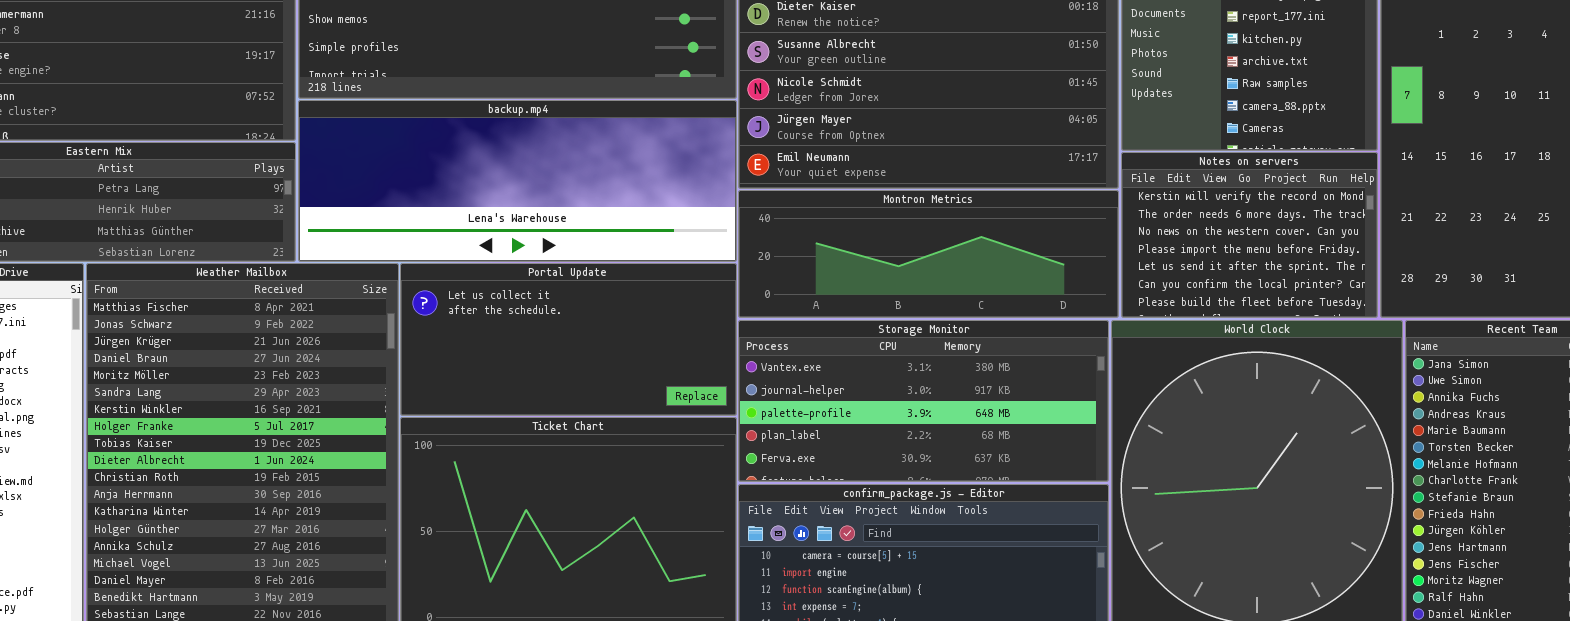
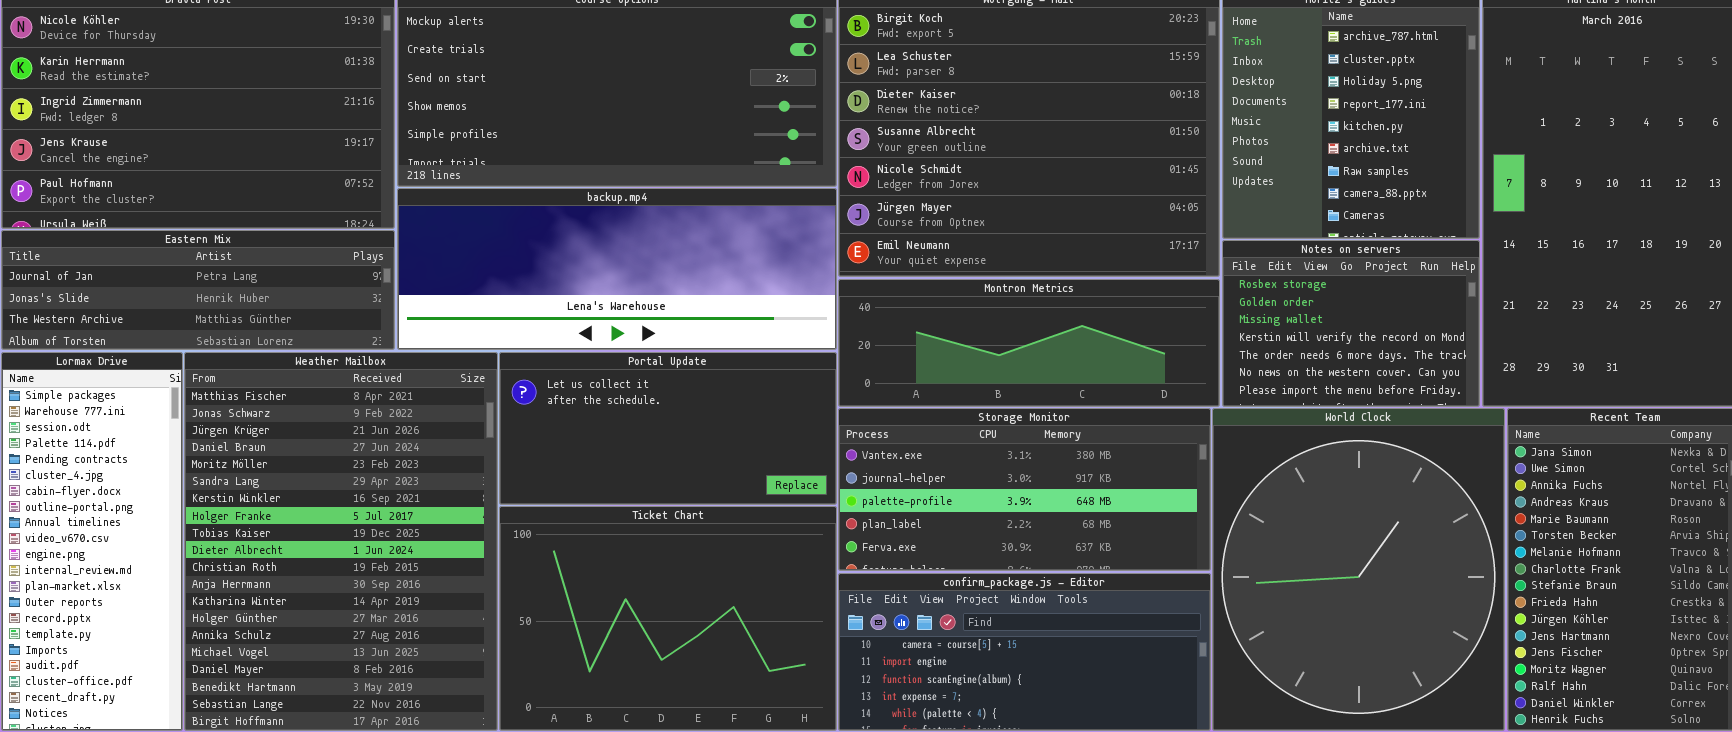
Notes on servers: [1121,152,1378,318] -> [1222,240,1480,407], scrolled up 3 rows

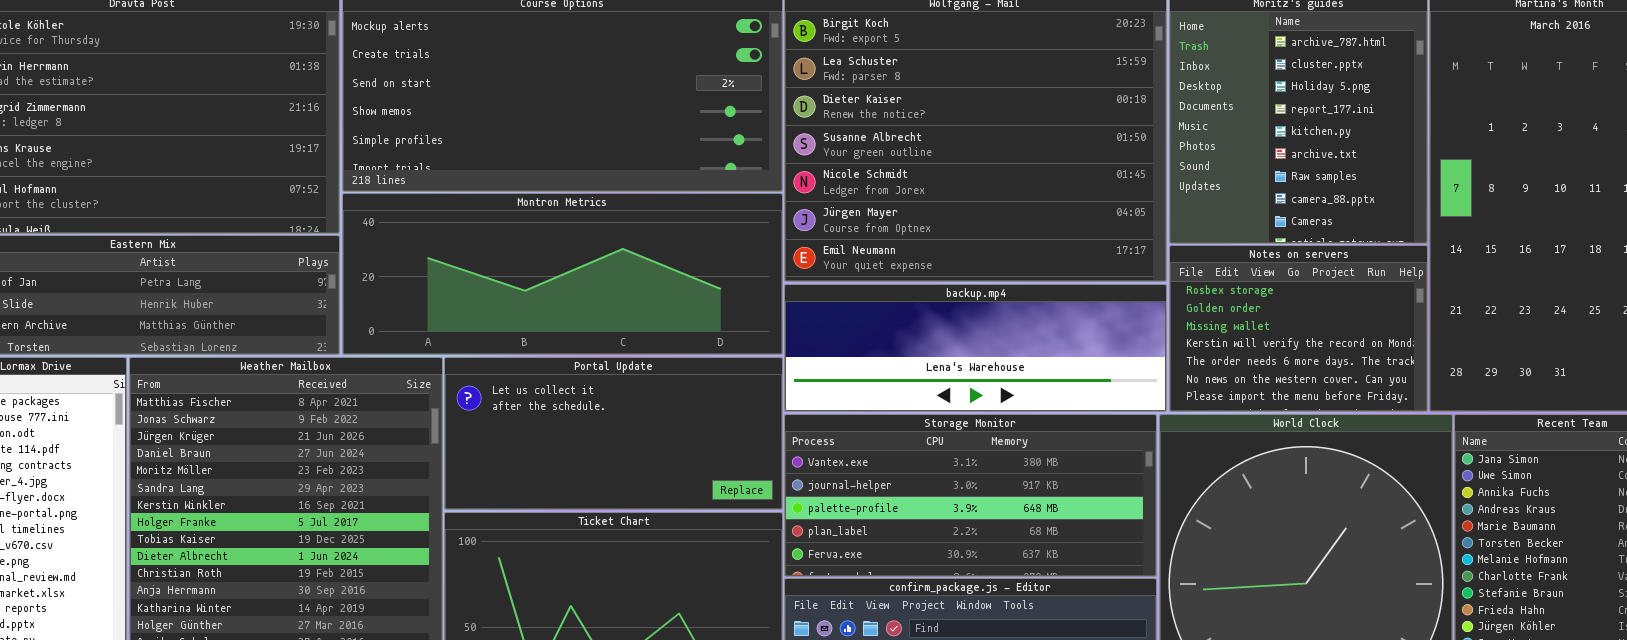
backup.mp4: [397,188,837,350] -> [784,284,1167,412], moved, resized
Montron Metrics: [838,279,1220,407] -> [342,193,783,355], moved, resized

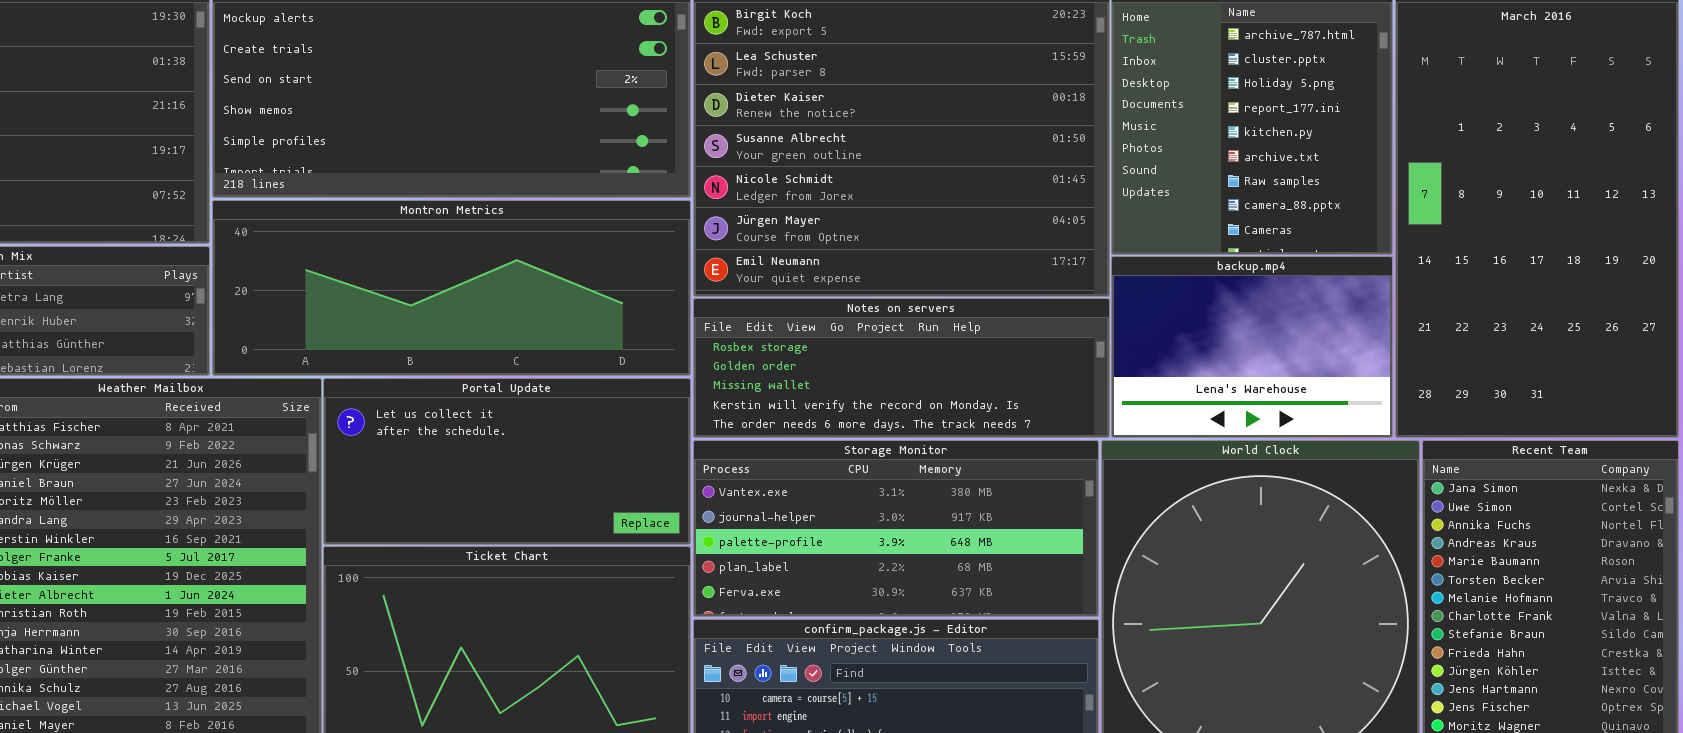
Notes on servers: [1169,245,1428,412] -> [693,298,1110,438], moved, resized
backup.mp4: [784,284,1167,412] -> [1111,256,1393,438], moved, resized

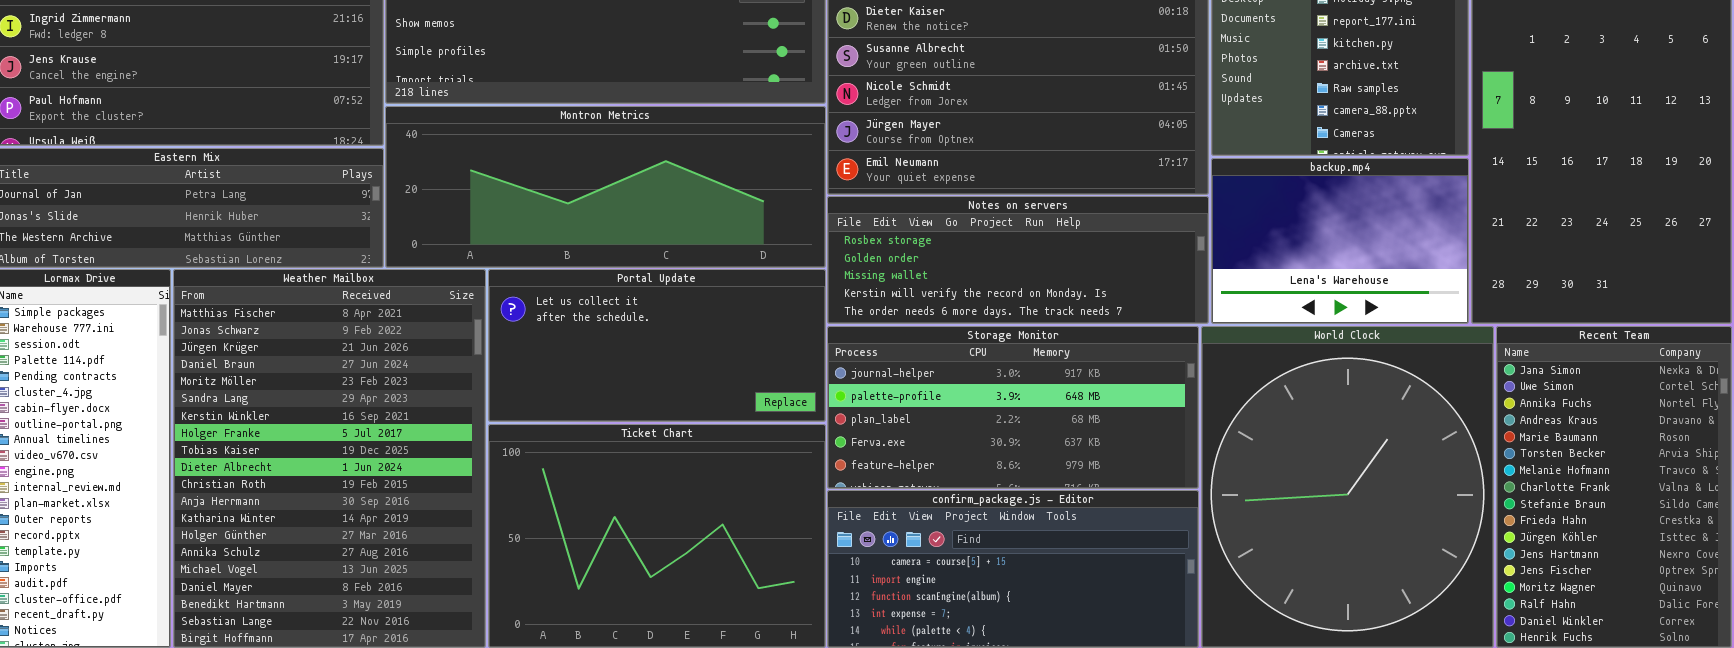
Storage Monitor: [693,440,1099,617] -> [827,326,1199,489], scrolled down 1 row

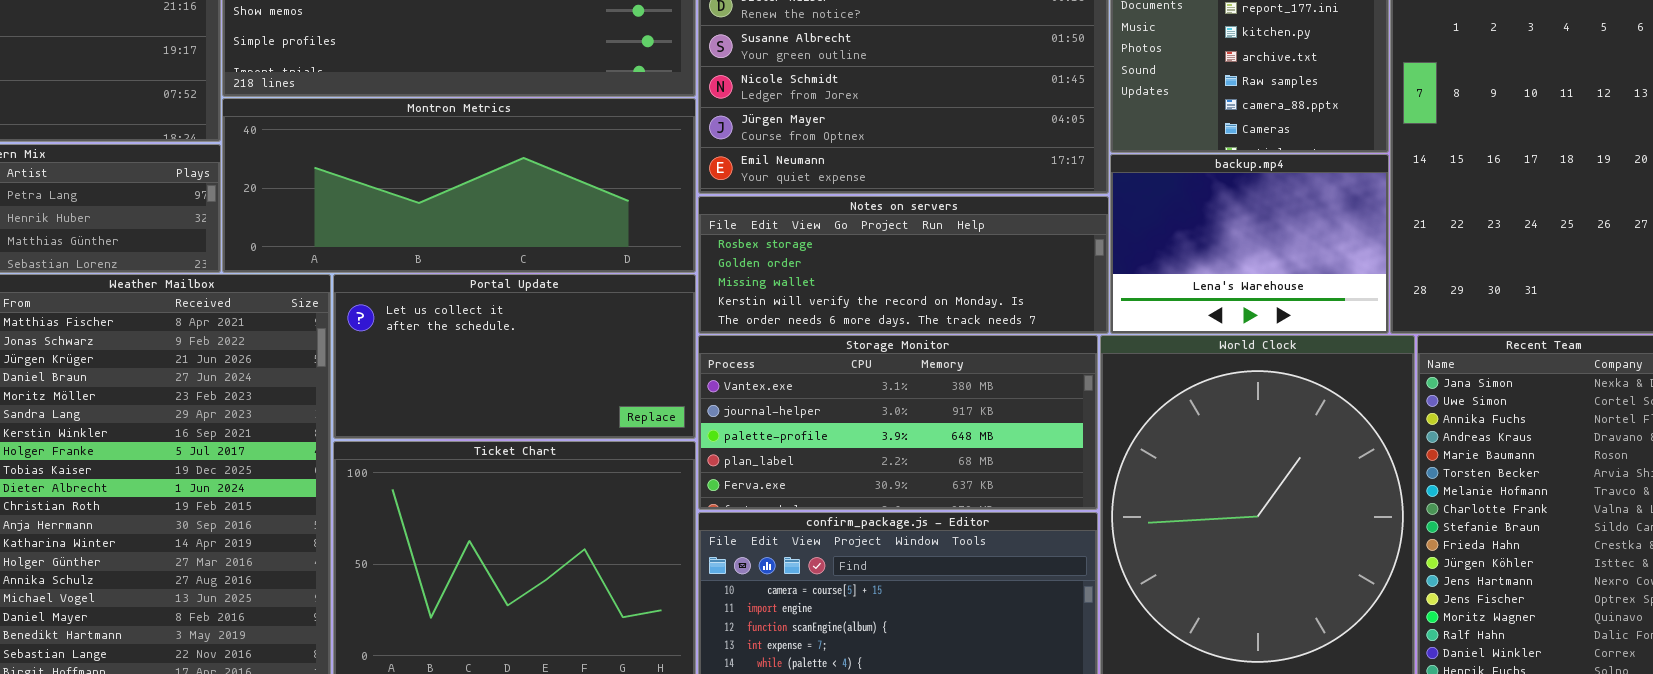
Storage Monitor: [827,326,1199,489] -> [698,335,1098,510], scrolled up 1 row

